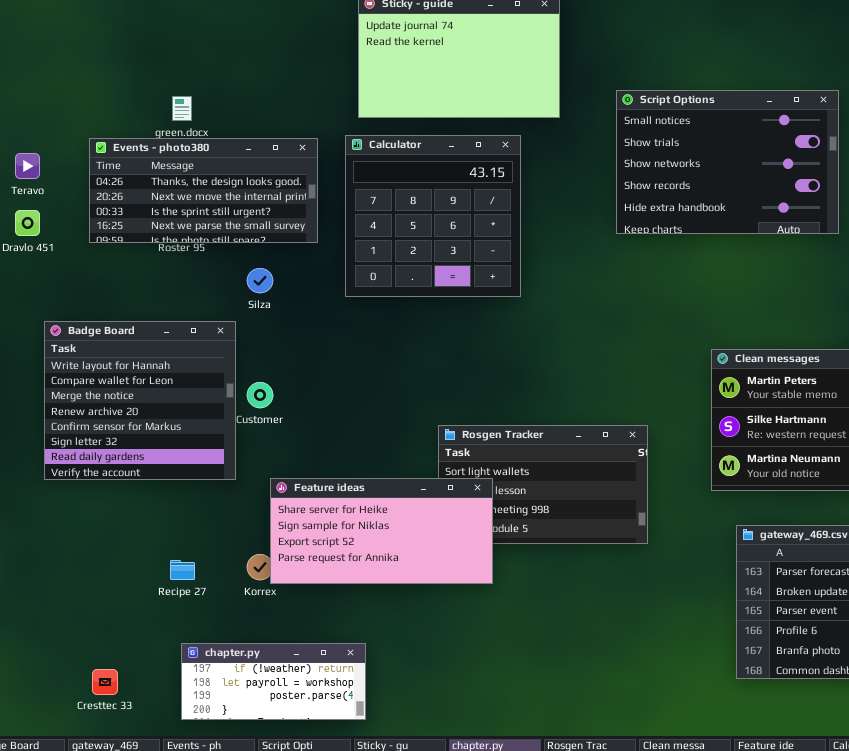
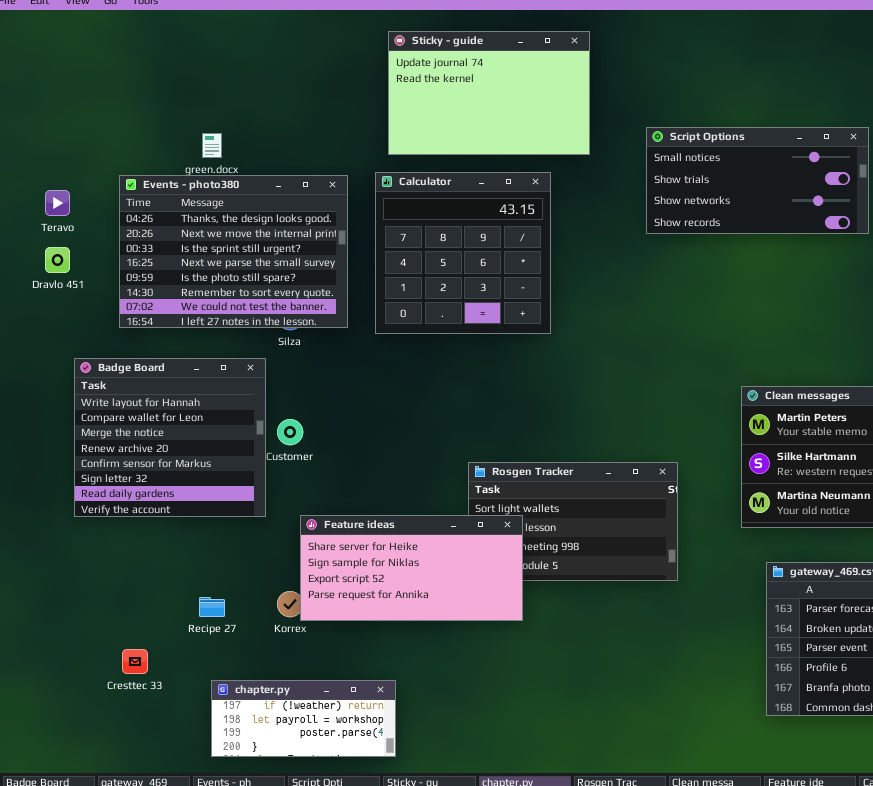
Script Options: [616,90,839,234] -> [646,127,869,234], resized
Events - photo380: [89,138,318,243] -> [119,175,348,328], resized
Cresttec 33: [92,669,118,695] -> [122,649,148,674], moved

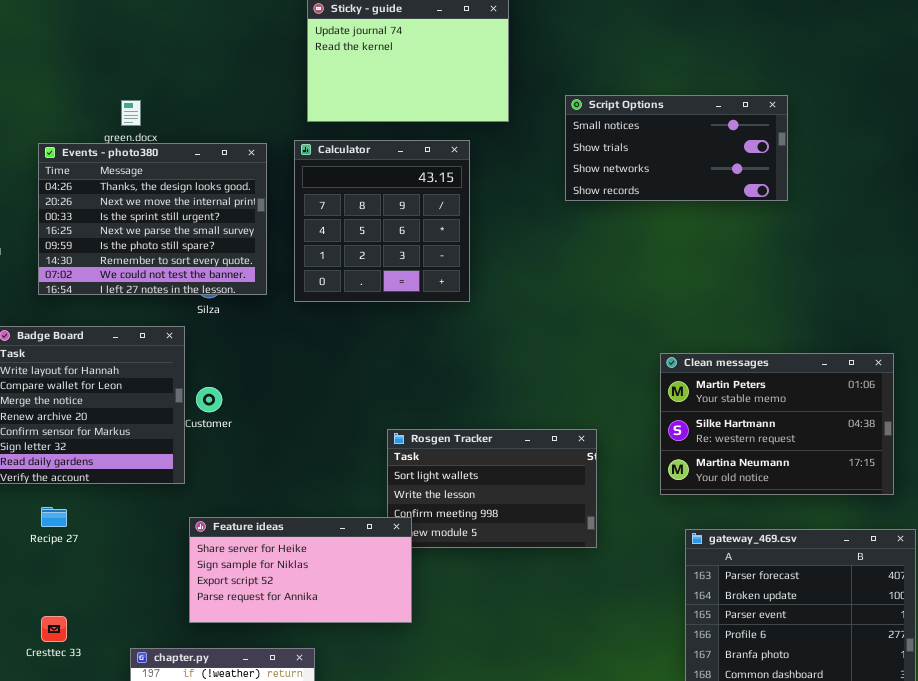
Feature ideas: [300,515,523,621] -> [189,517,412,623], moved
Recipe 27: [199,597,225,617] -> [41,507,67,527], moved

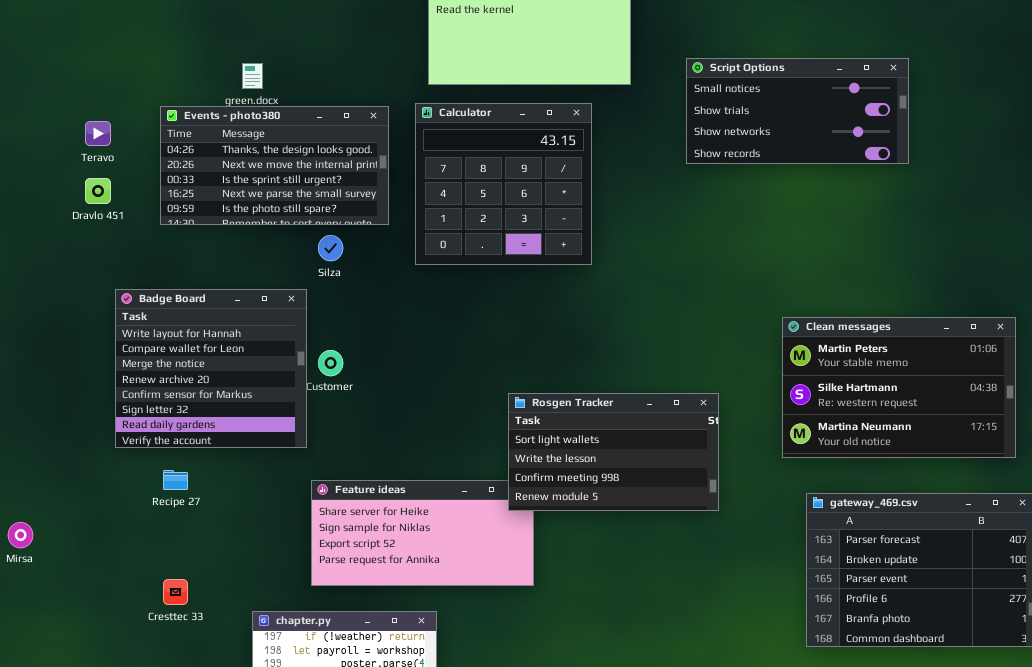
Events - photo380: [38,143,267,295] -> [160,106,389,225], resized
Rosgen Tracker: [387,429,597,548] -> [508,393,719,511], raised

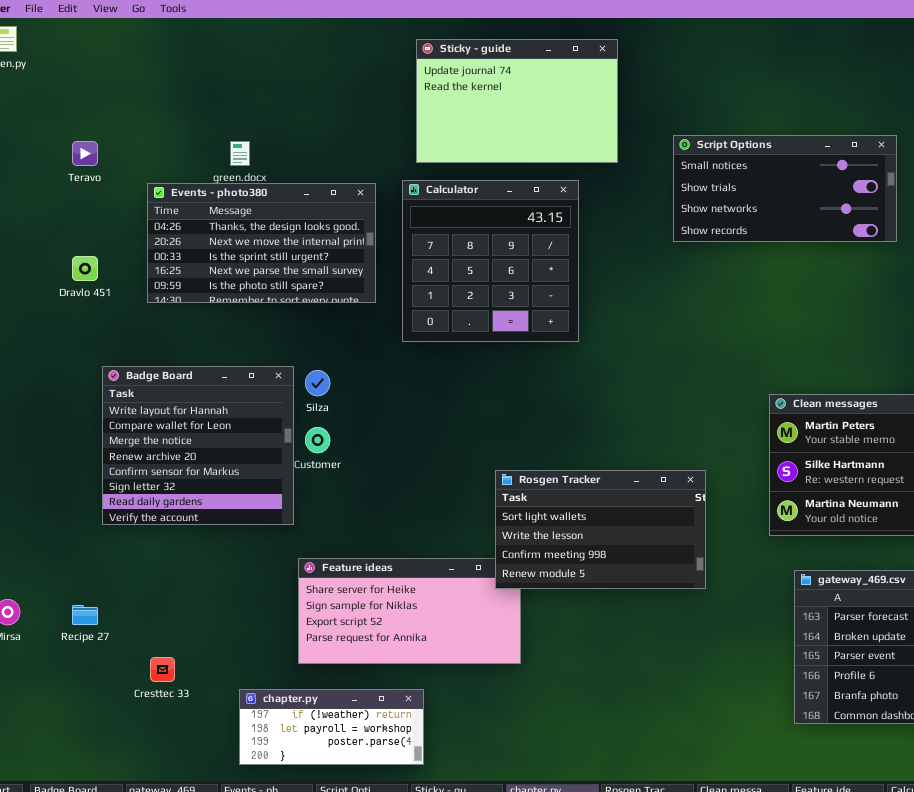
Teravo: [85,121,111,146] -> [72,141,98,166], moved
Silza: [318,235,343,261] -> [305,370,330,396], moved
Recipe 27: [163,470,188,490] -> [72,605,98,625], moved

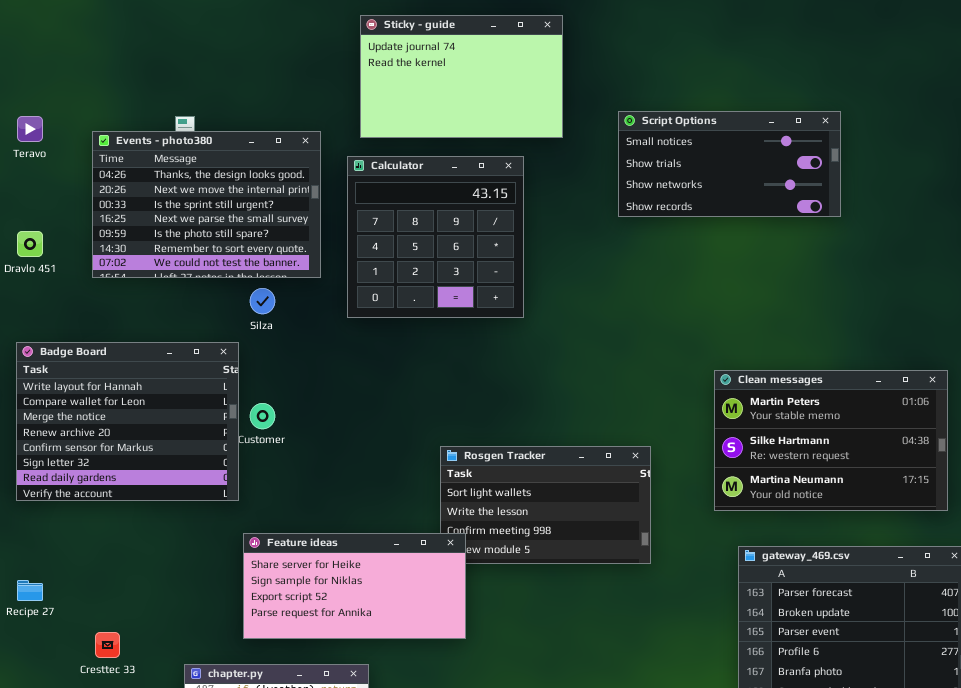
Events - photo380: [147,183,376,303] -> [92,131,321,278], resized
Badge Board: [102,366,294,525] -> [16,342,239,501], resized
Silza: [305,370,330,396] -> [250,288,275,314], moved
Feature ideas: [298,558,521,664] -> [243,533,466,639], raised

